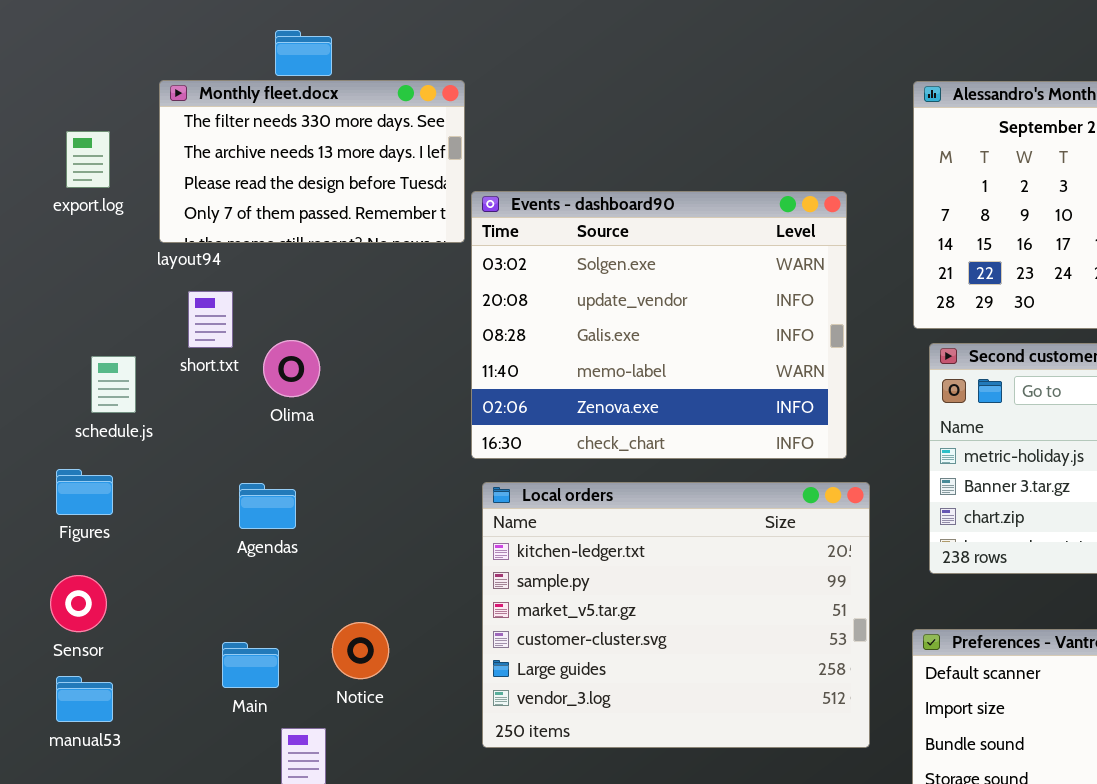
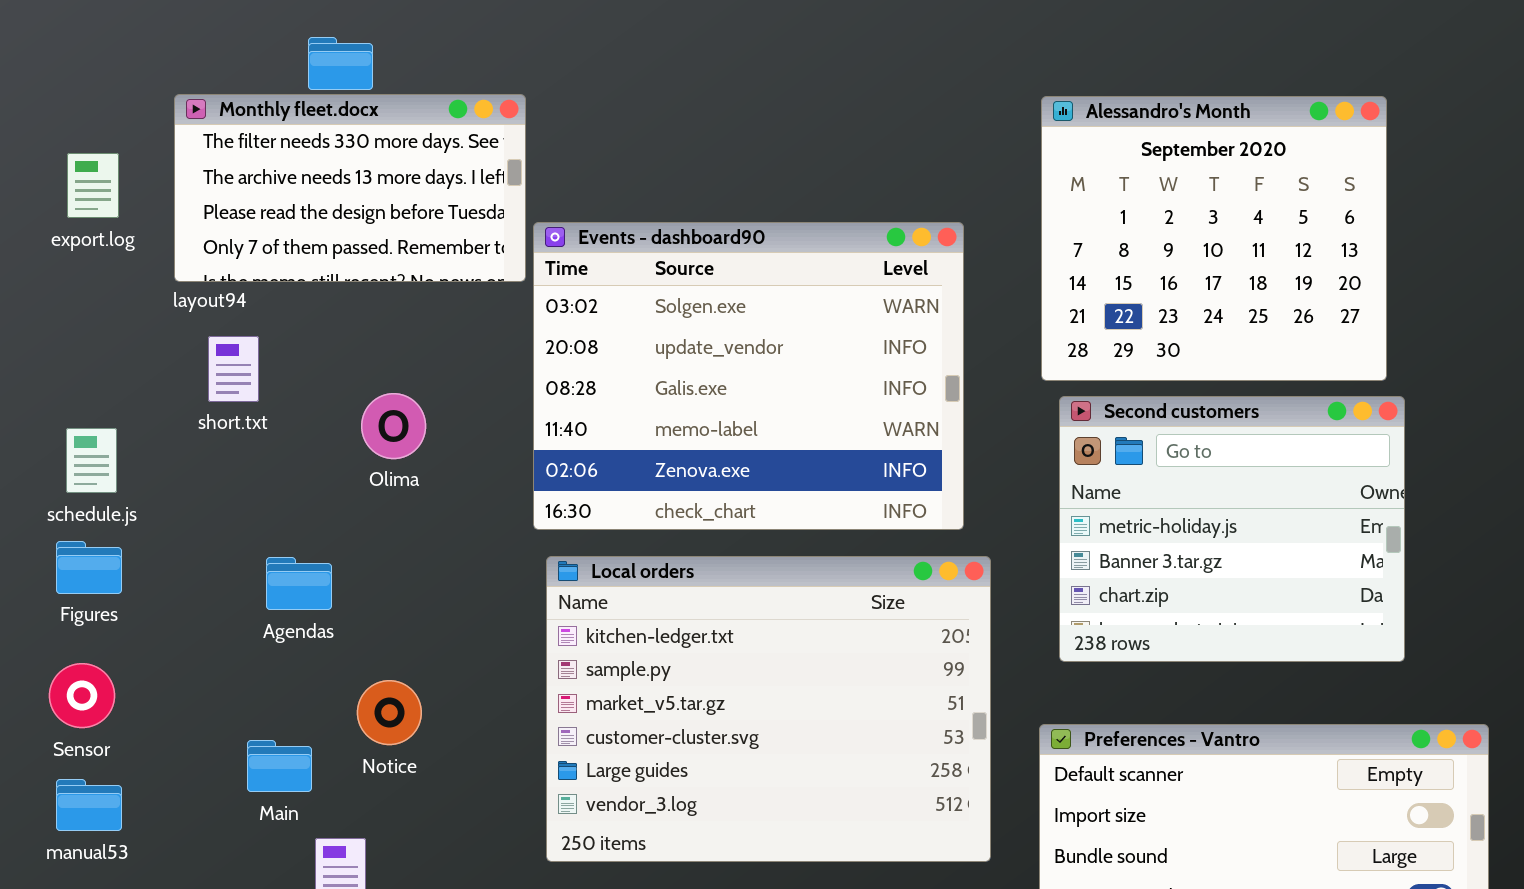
Olima: [263,340,320,397] -> [361,393,426,459], moved
schedule.js: [91,356,136,413] -> [66,428,117,493], moved
Notice: [332,622,389,679] -> [357,680,422,745], moved

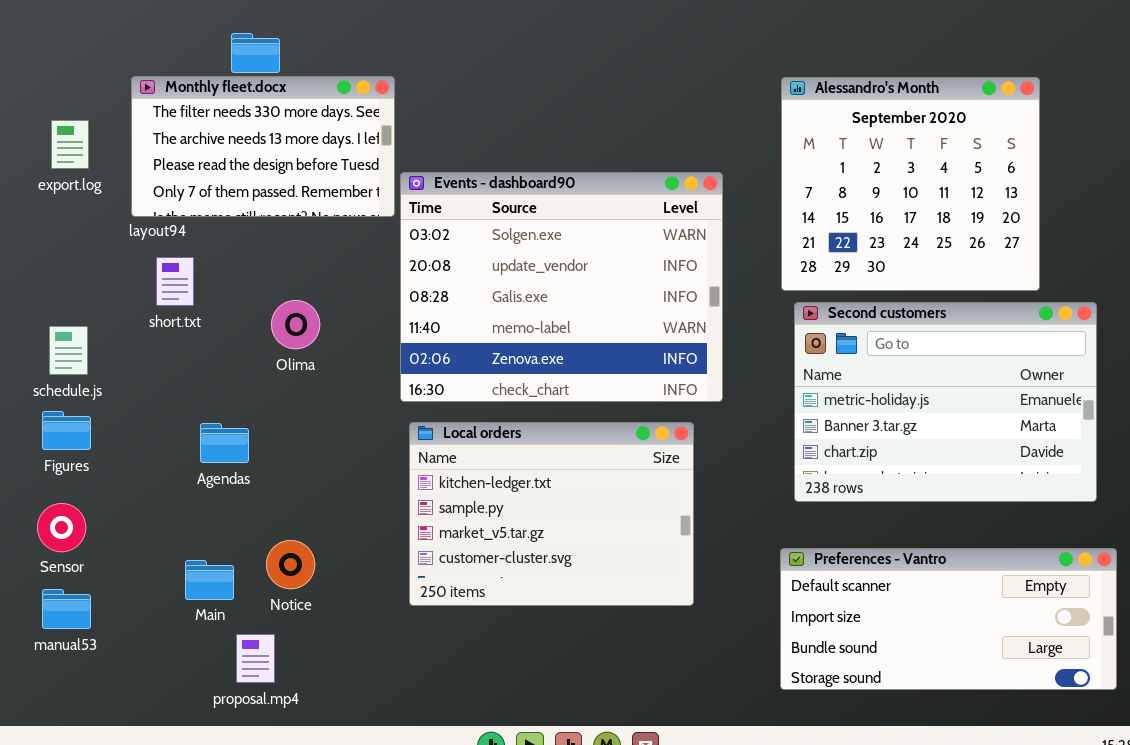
Second customers: [1059,396,1405,662] -> [794,302,1097,502], resized
Local orders: [546,556,991,862] -> [409,422,694,606], resized
Notice: [357,680,422,745] -> [266,540,315,589], moved

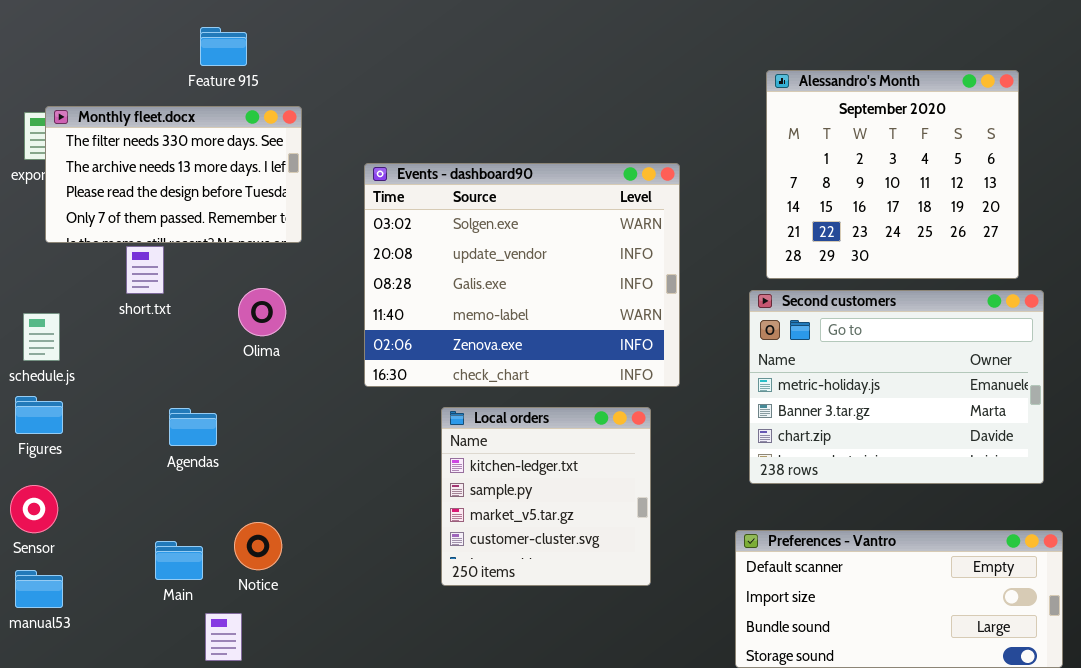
Monthly fleet.docx: [131,76,395,217] -> [45,106,302,243], moved
Alessandro's Month: [781,77,1040,291] -> [766,70,1019,279], moved
Local orders: [409,422,694,606] -> [441,407,651,586], resized

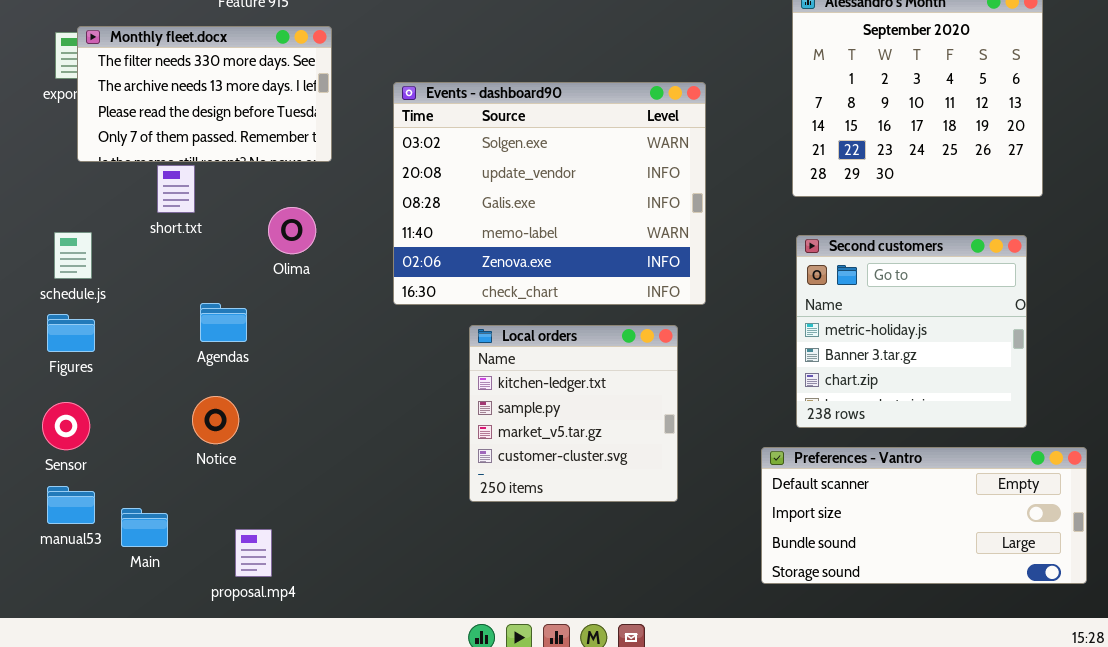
Second customers: [749,290,1044,484] -> [796,235,1027,428], moved, resized
Agendas: [169,408,217,446] -> [200,303,247,342], moved
Notice: [234,522,282,570] -> [192,396,239,444], moved
Main: [155,541,203,580] -> [121,508,168,547], moved

